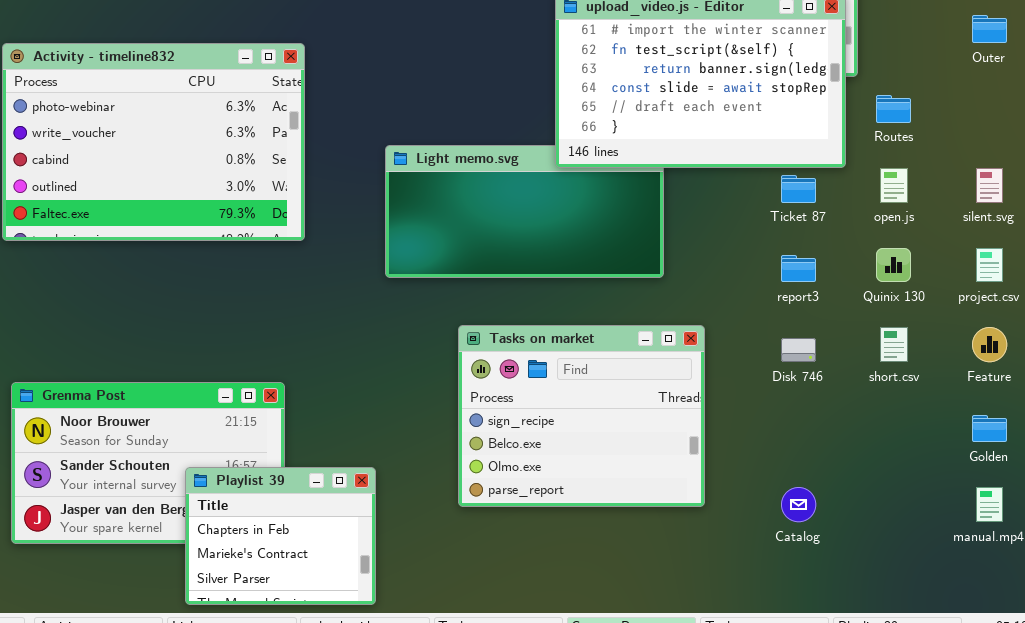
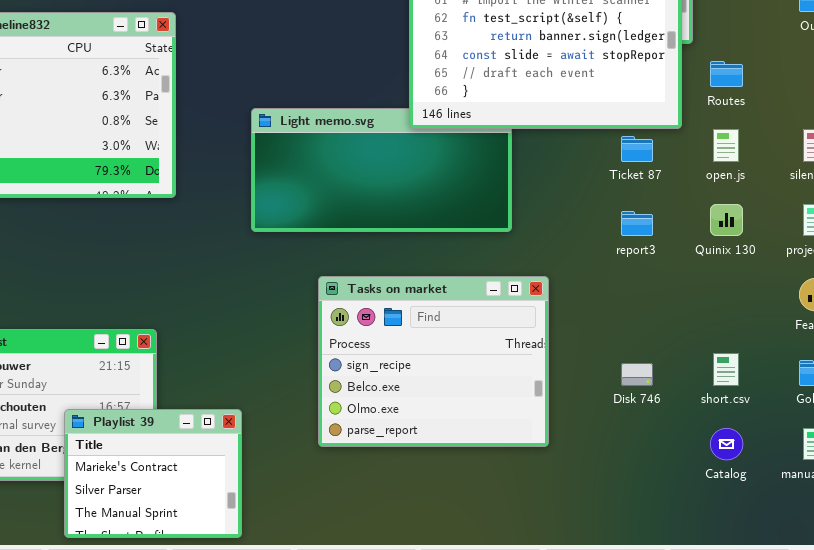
short.csv: [880,327,908,362] -> [713,353,739,386], moved
Disk 746: [781,338,816,362] -> [621,363,653,386], moved
Playlist 39: [185,467,376,605] -> [64,409,242,538], scrolled down 1 row
Catalog: [781,487,816,522] -> [710,428,743,460], moved

